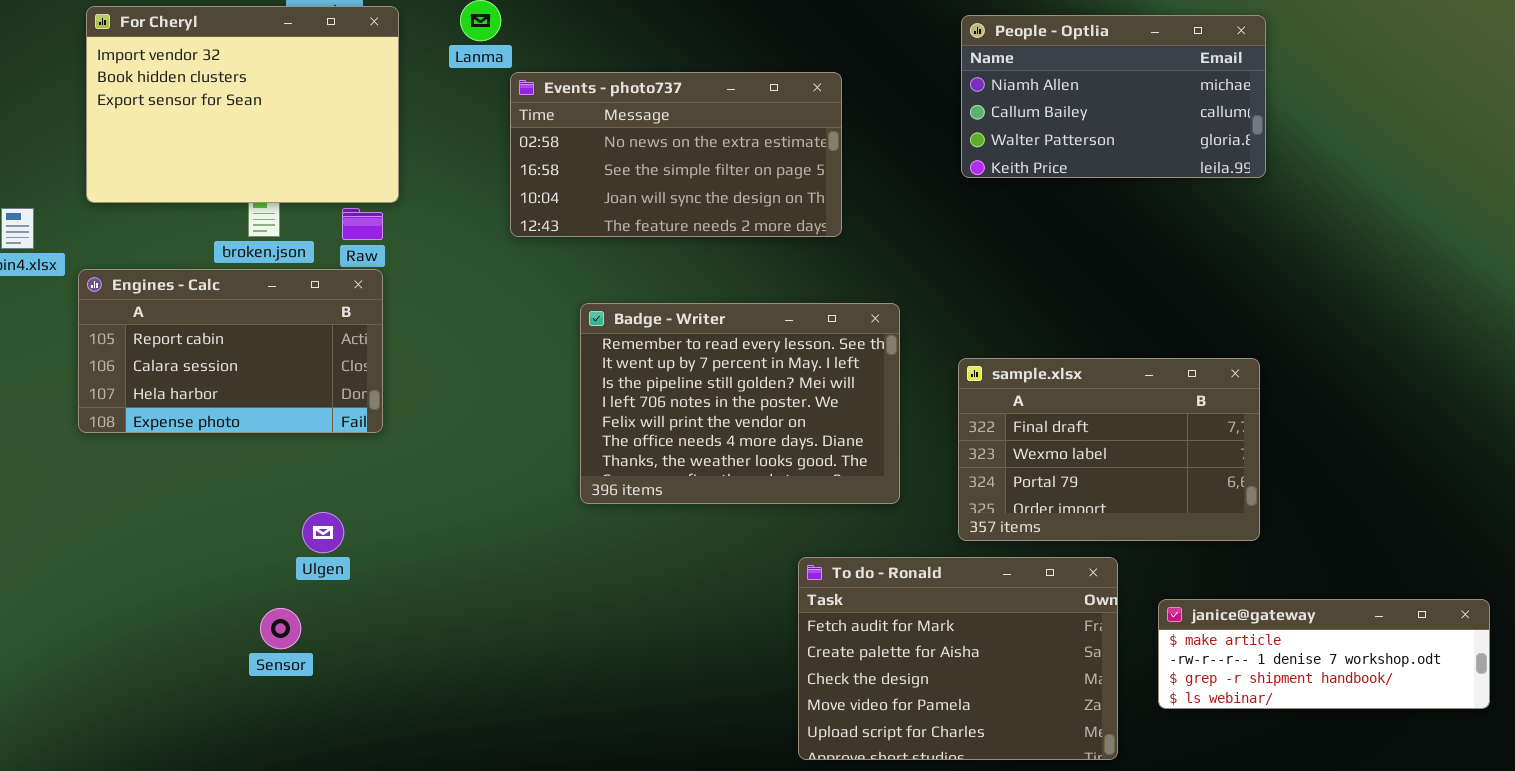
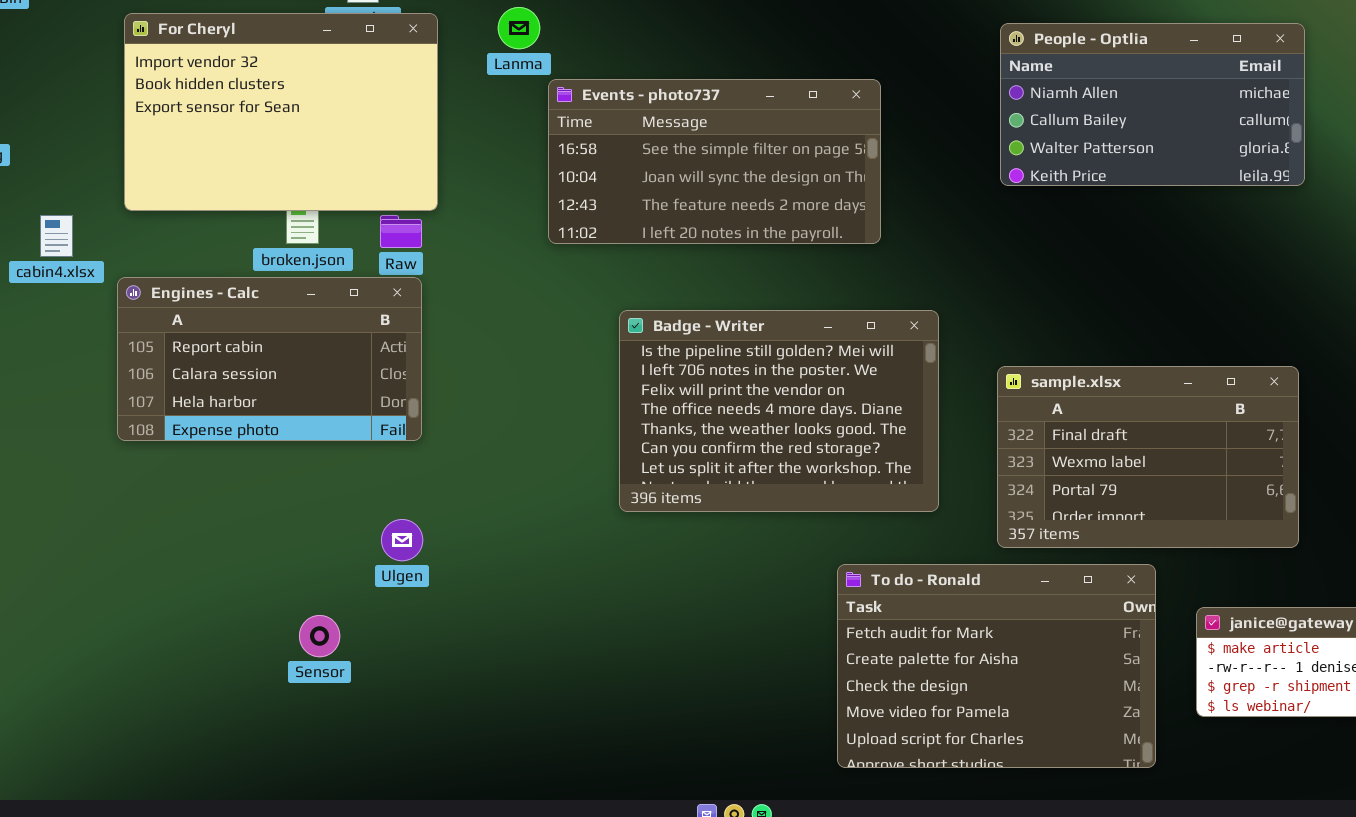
Events - photo737: [510,72,842,237] -> [548,79,881,244], scrolled down 1 row
Badge - Writer: [580,303,900,504] -> [619,310,939,512], scrolled down 2 rows
Ulgen: [302,512,344,553] -> [381,519,423,561], moved

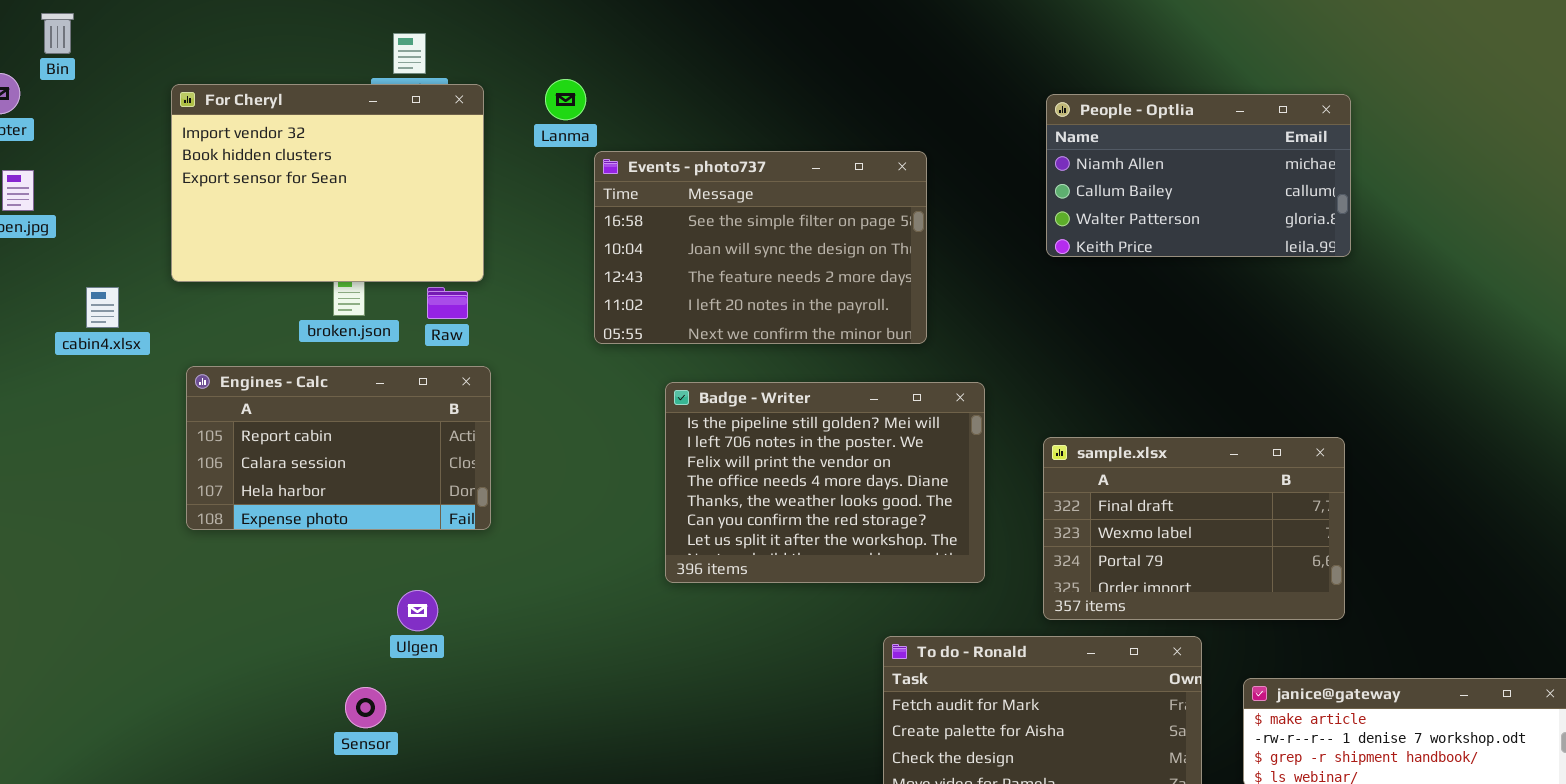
Events - photo737: [548,79,881,244] -> [594,151,927,344], resized
Engines - Calc: [117,277,422,441] -> [186,366,491,530], moved
Ulgen: [381,519,423,561] -> [397,590,438,631], moved

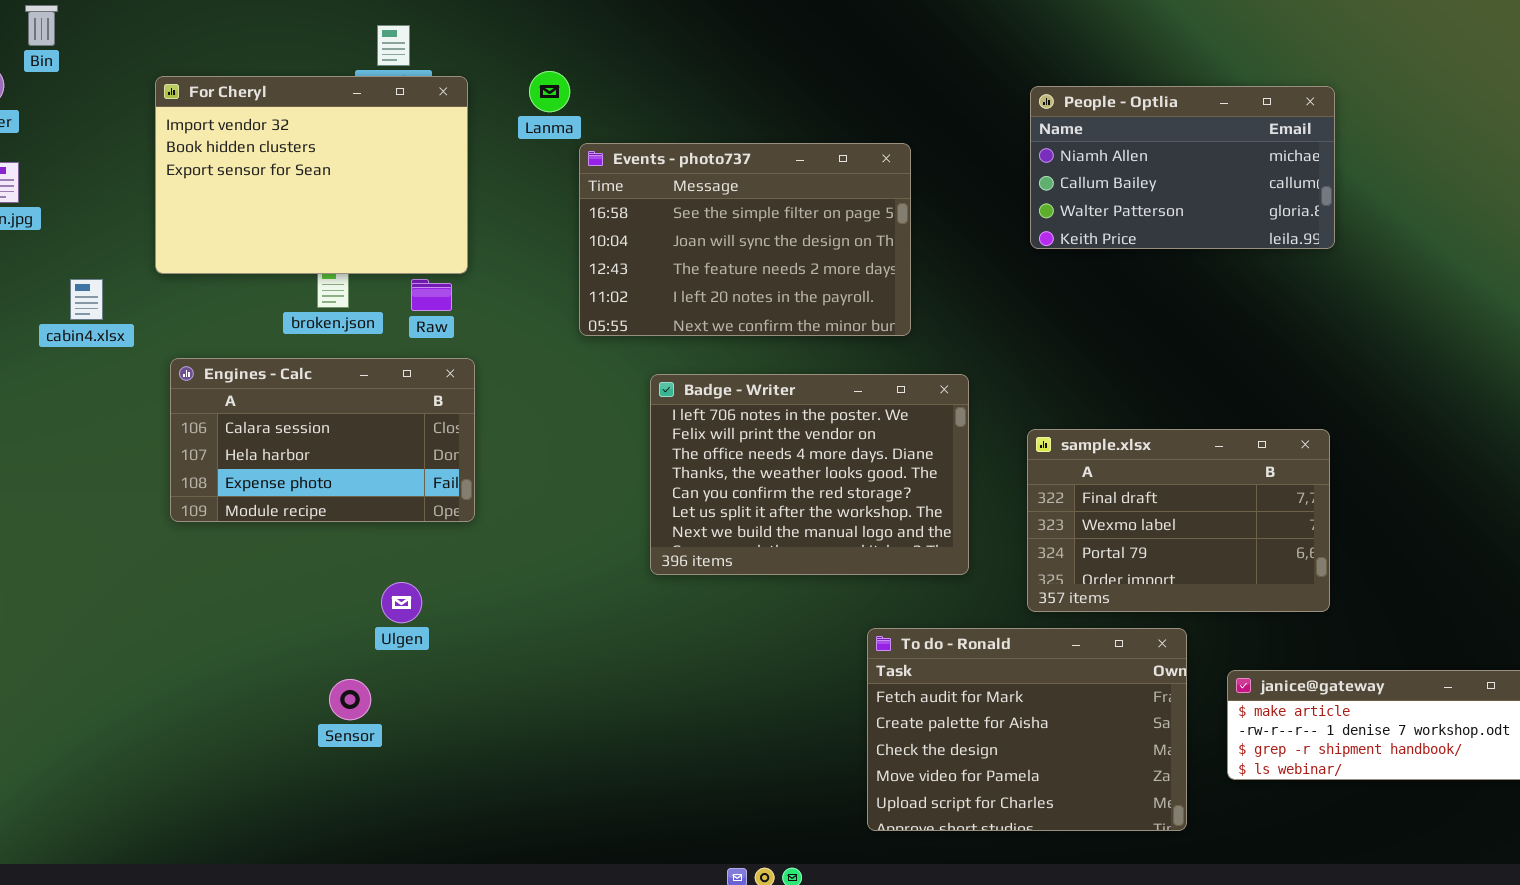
Engines - Calc: [186,366,491,530] -> [170,358,475,522], scrolled down 1 row
Badge - Writer: [665,382,985,583] -> [650,374,969,575], scrolled down 1 row

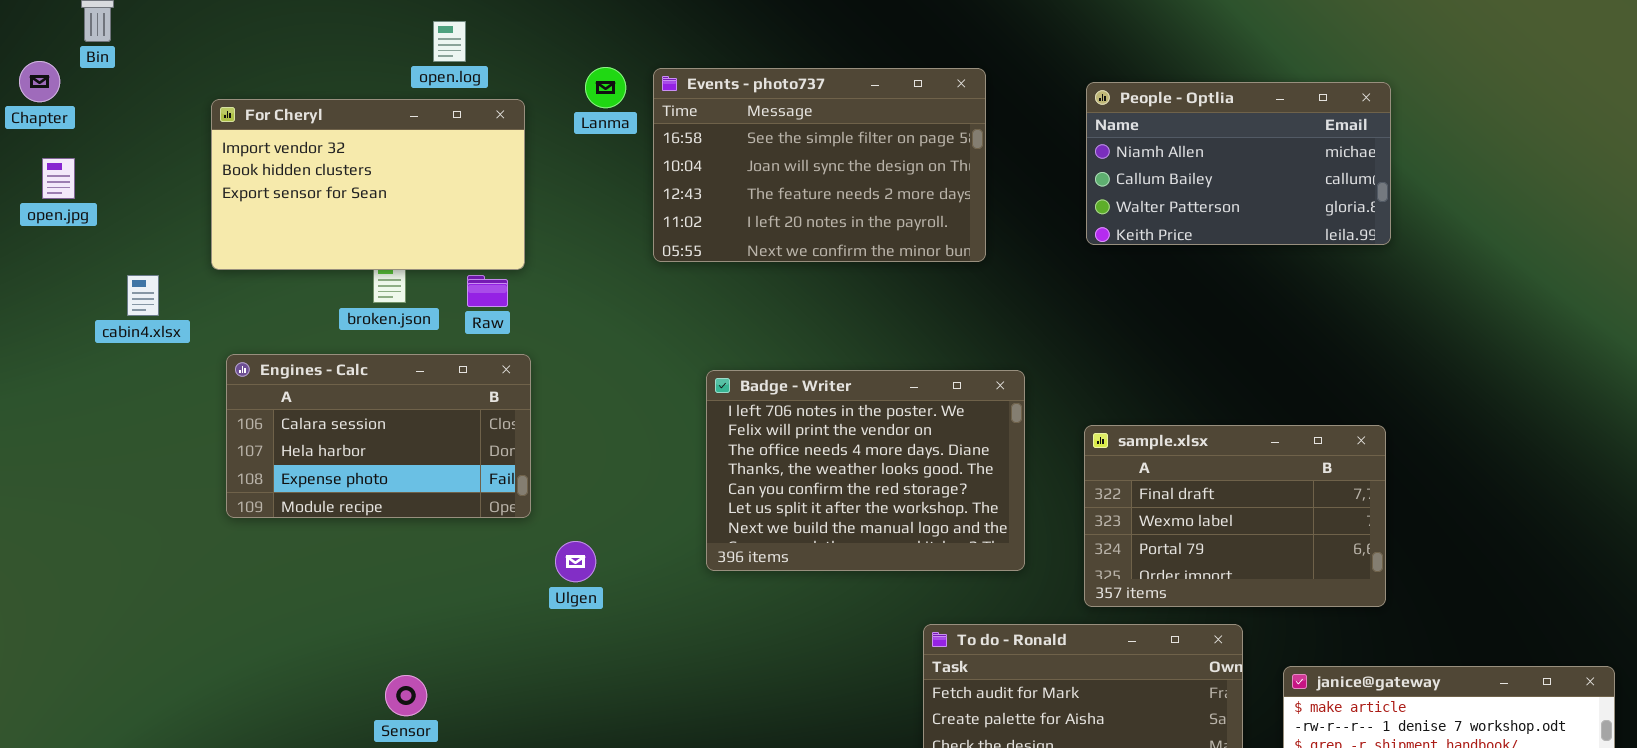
For Cheryl: [155,76,468,274] -> [211,99,525,270], resized
Events - photo737: [579,143,911,336] -> [653,68,986,262], moved
Ulgen: [381,582,422,623] -> [555,541,596,582], moved

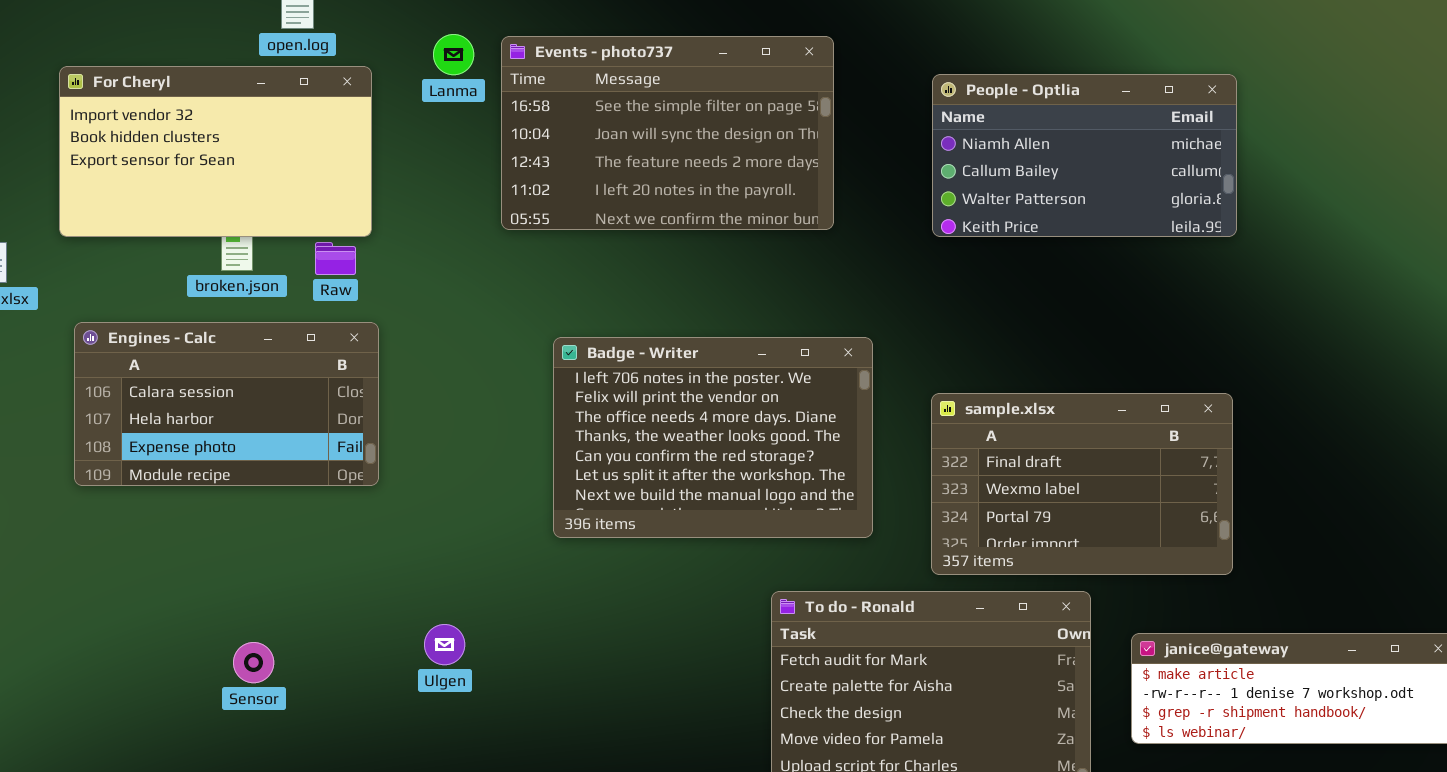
People - Optlia: [1086,82,1391,245] -> [932,74,1237,237], moved
Ulgen: [555,541,596,582] -> [424,624,465,665], moved

